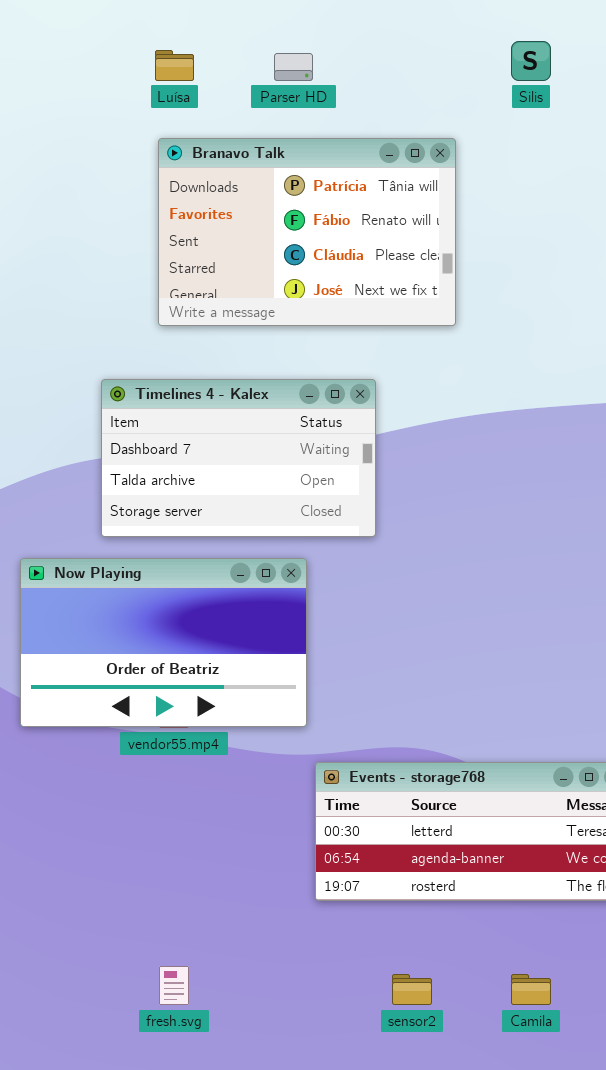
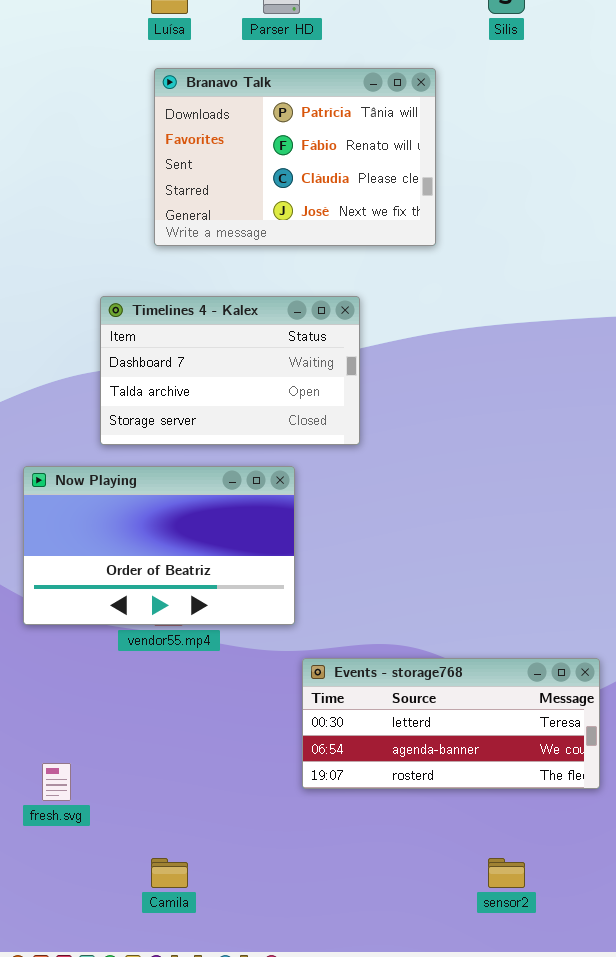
fresh.svg: [159,966,189,1005] -> [42,763,71,801], moved
sensor2: [392,974,432,1005] -> [488,858,525,888], moved
Camila: [511,974,551,1005] -> [151,858,188,888], moved

